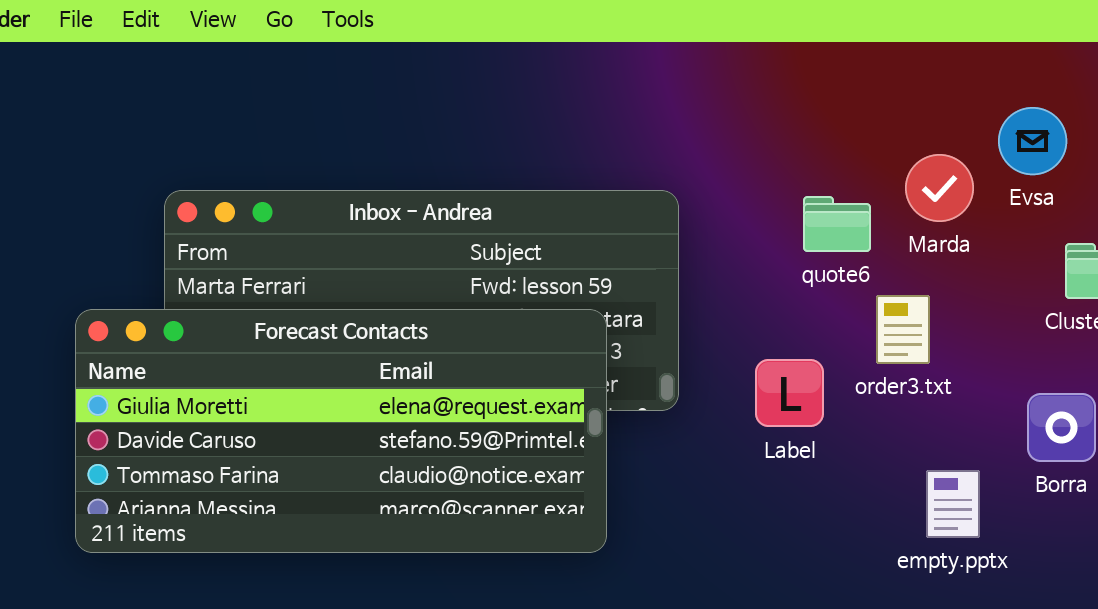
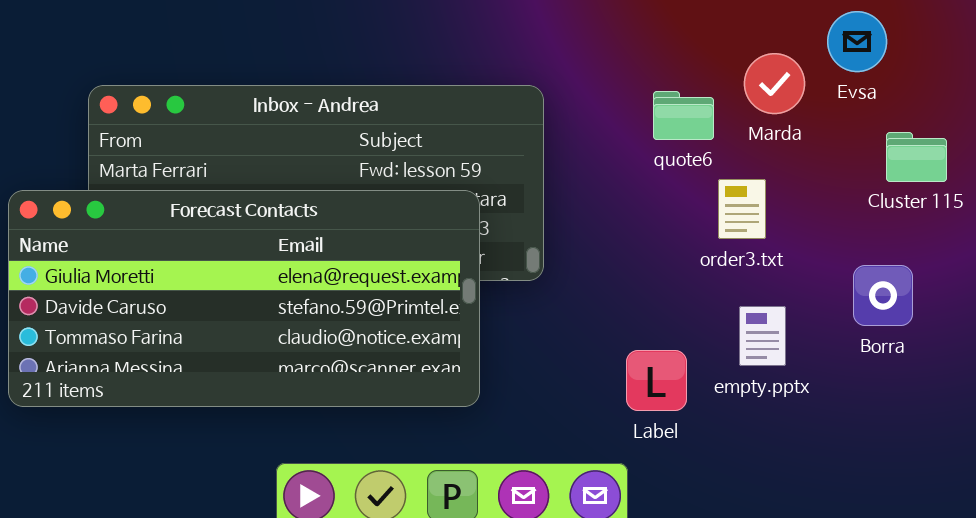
Label: [755,359,824,427] -> [626,350,687,411], moved
empty.pptx: [926,470,980,538] -> [739,306,786,366], moved

